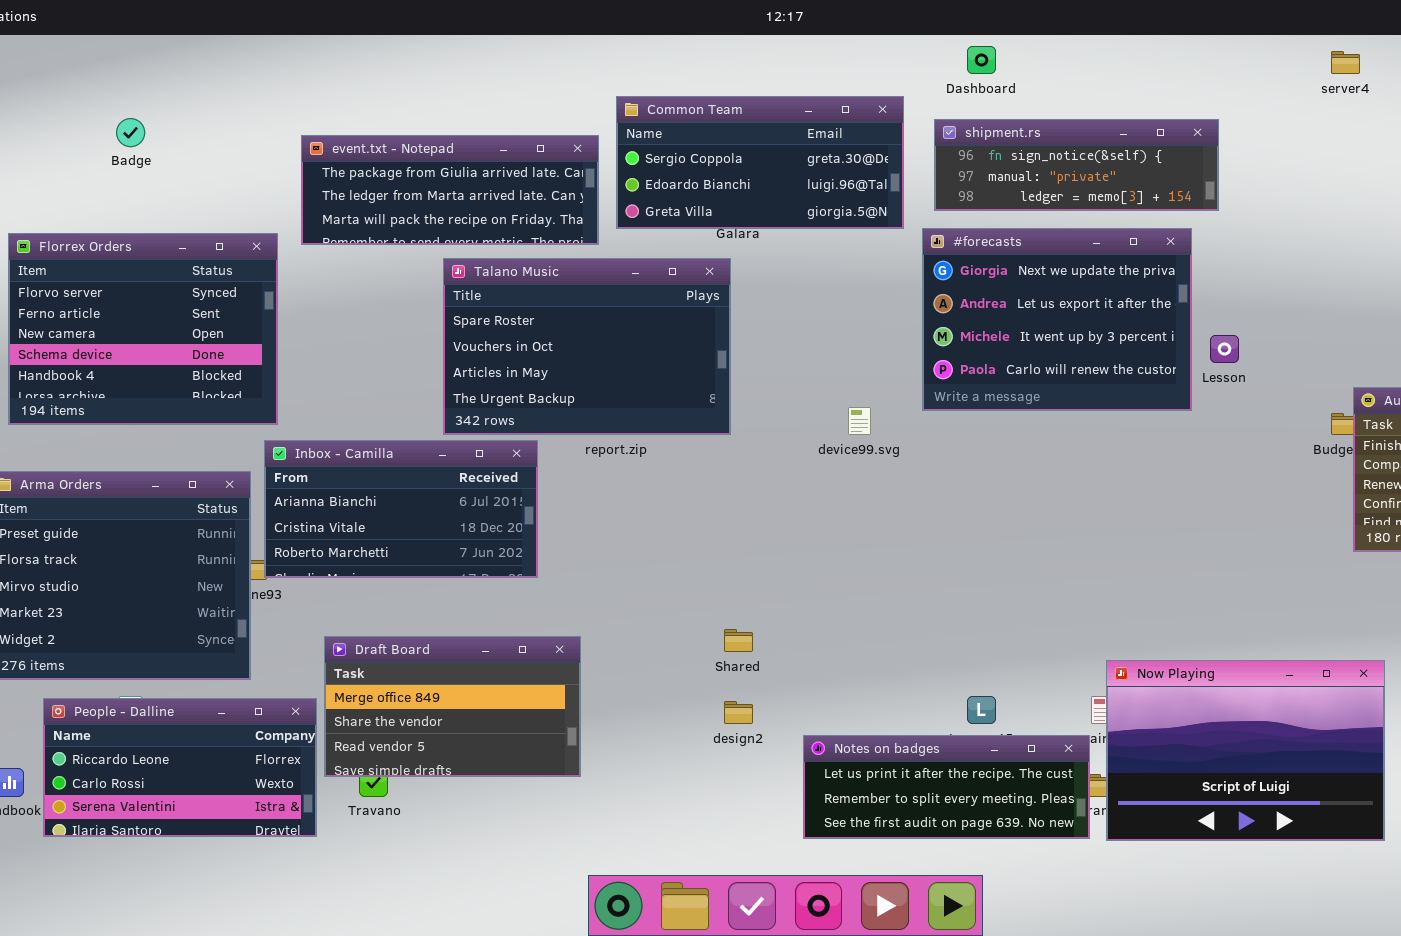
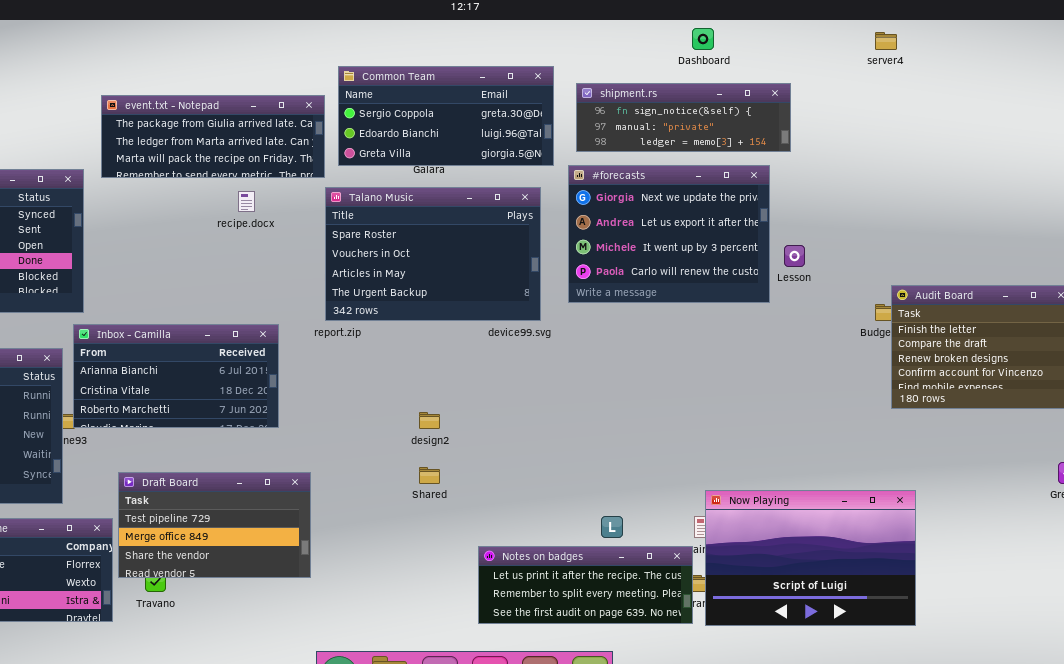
Dashboard: [967,46,996,74] -> [692,28,714,50], moved
Talano Music: [443,258,731,435] -> [325,187,541,321], moved
Draft Board: [324,636,581,777] -> [118,472,311,578], scrolled up 1 row
design2: [724,701,753,724] -> [419,412,440,429], moved

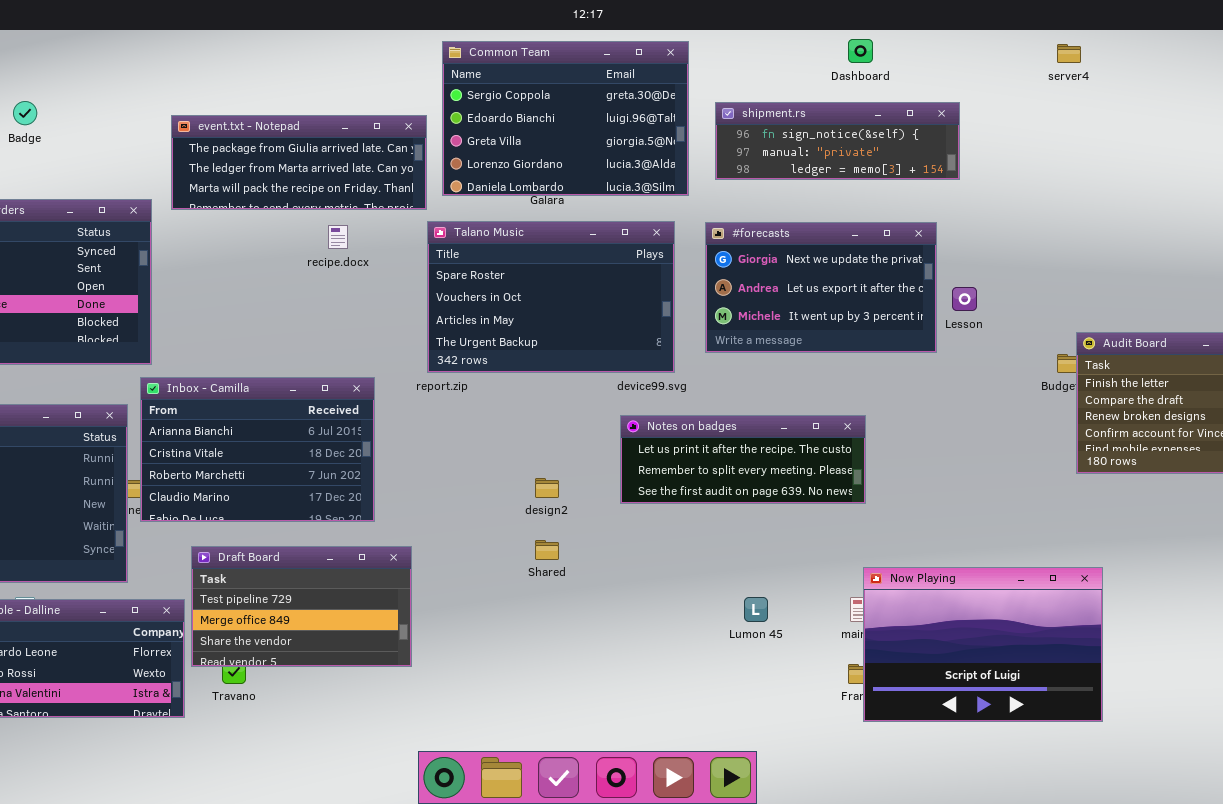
Common Team: [338,66,554,166] -> [442,41,689,196], resized
#forecasts: [568,165,770,303] -> [705,222,937,353], resized
Inbox - Camilla: [73,324,279,428] -> [140,377,375,522], resized
Notes on badges: [478,546,693,624] -> [620,415,866,504], moved

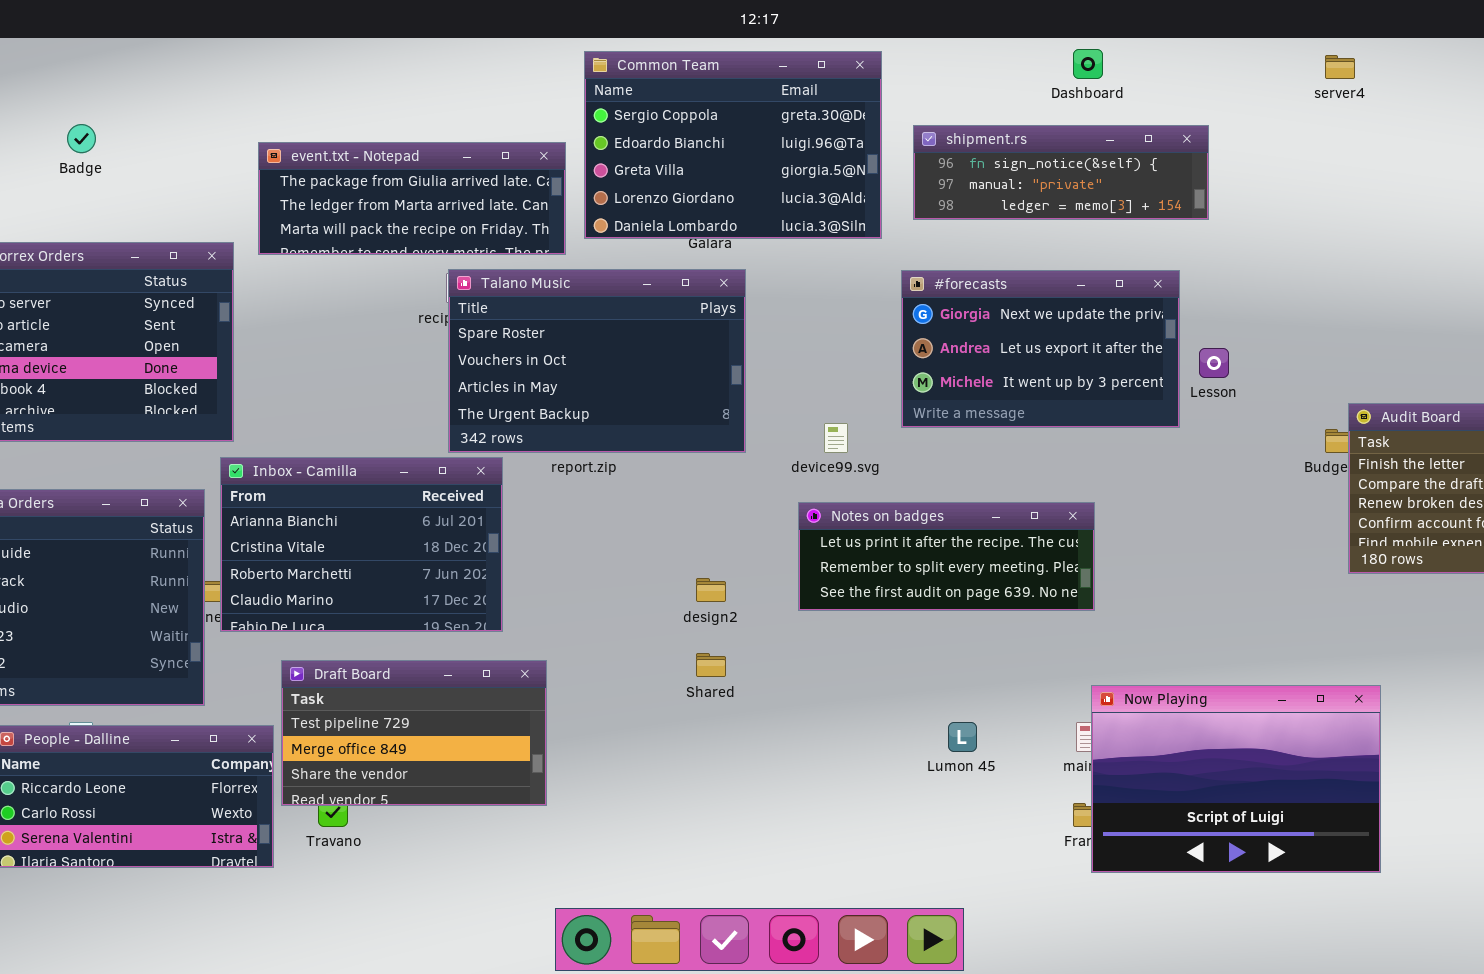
Talano Music: [427,221,675,373] -> [448,269,746,453], moved

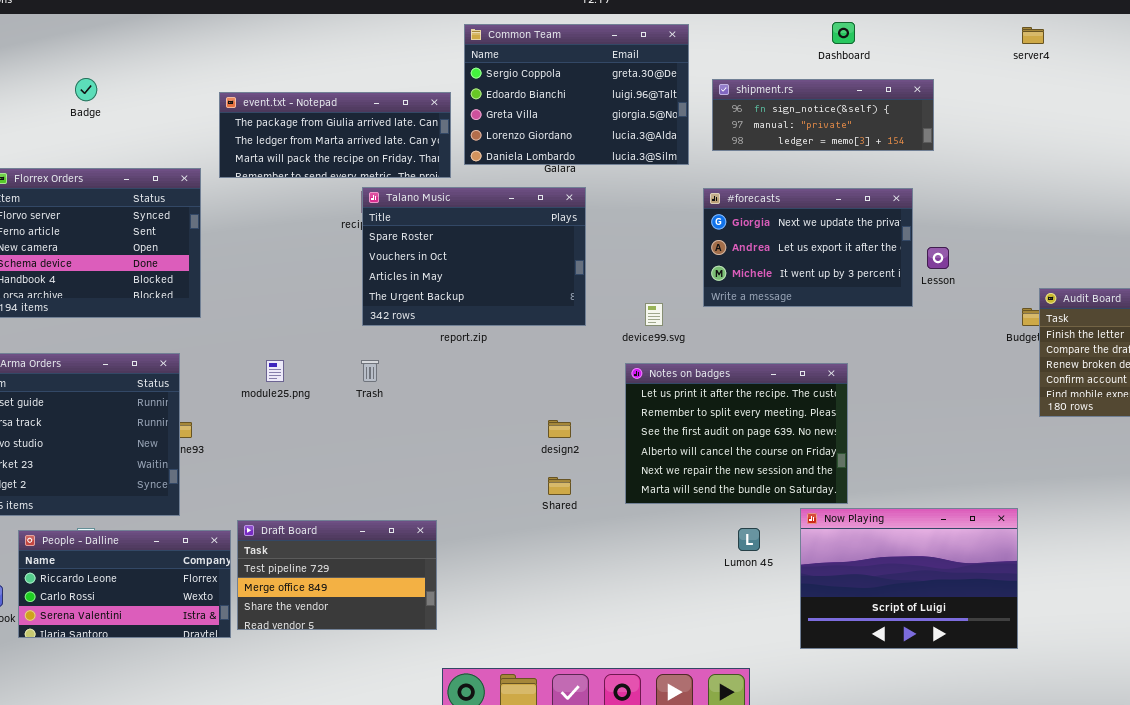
Inbox - Camilla: [220,457,503,632] -> none, closed
Notes on badges: [798,502,1095,611] -> [625,363,848,504], resized
Draft Board: [281,660,547,806] -> [237,520,437,630], moved
Now Playing: [1091,685,1381,873] -> [800,508,1018,649], moved

